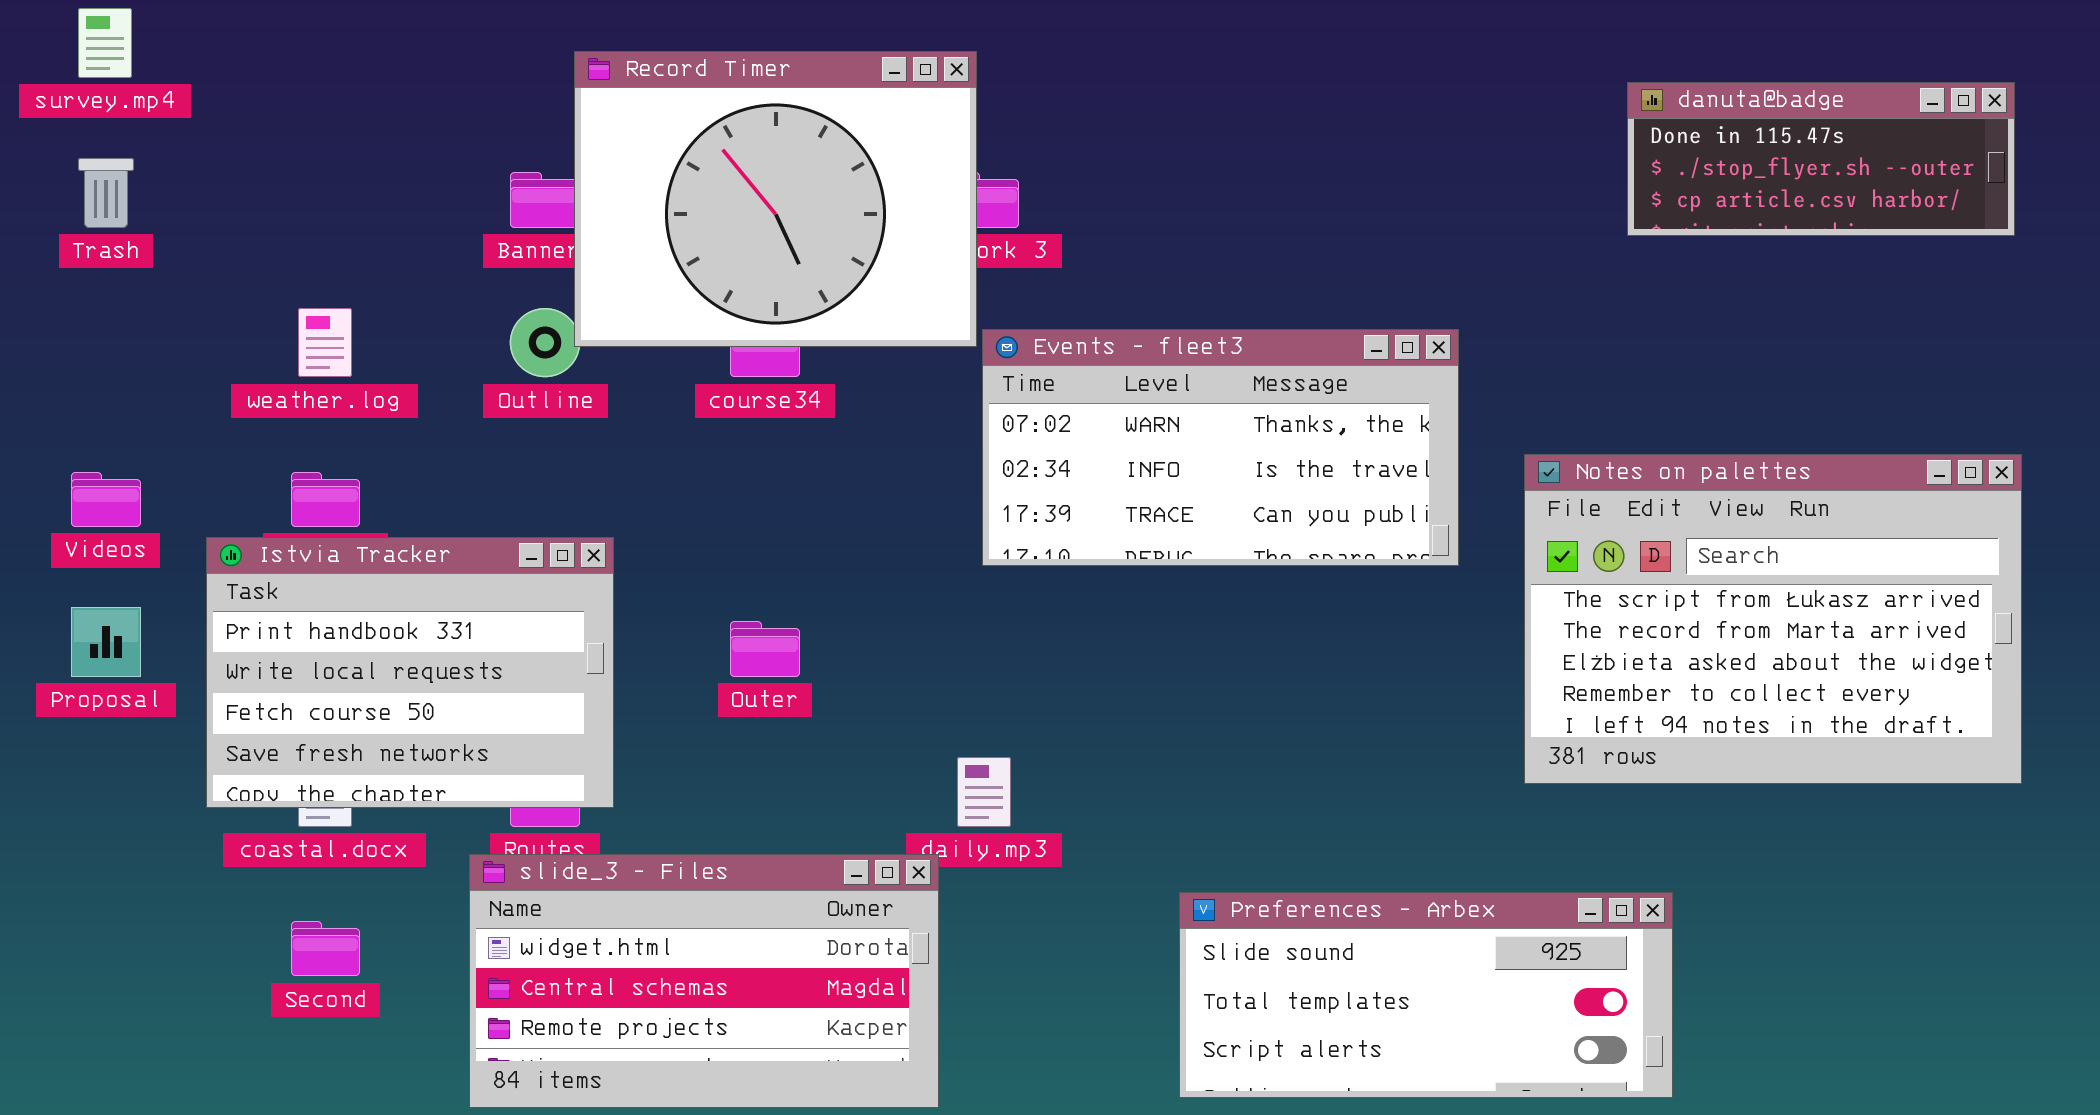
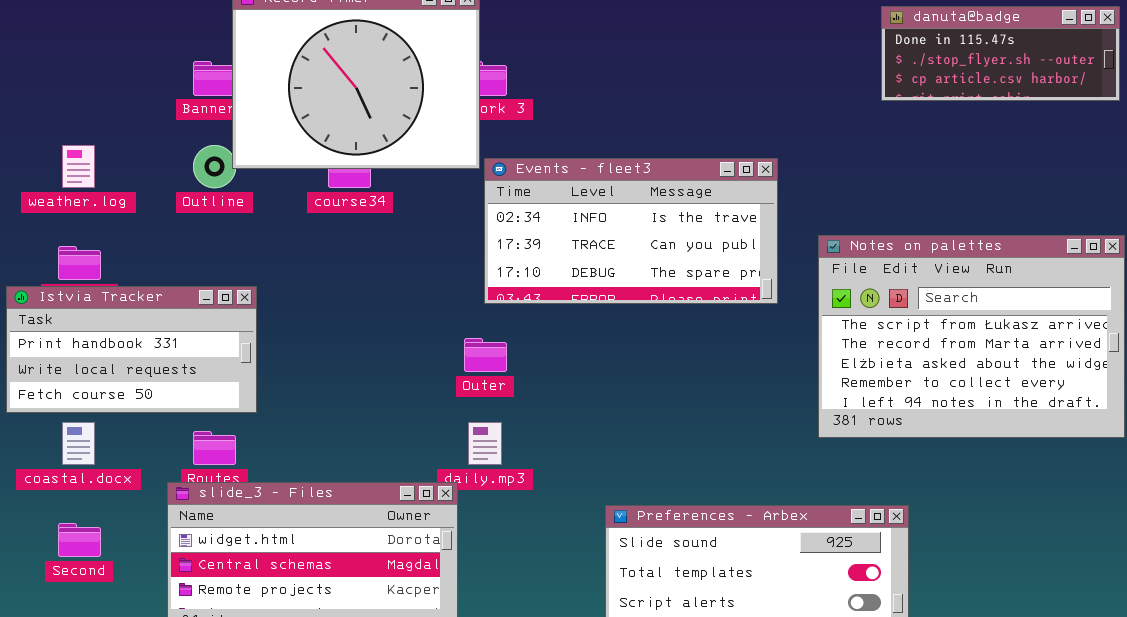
Events - fleet3: [982,329,1459,566] -> [484,158,778,304], scrolled down 1 row
Istvia Tracker: [206,537,614,808] -> [6,286,257,413], resized
Outer: [730,621,800,677] -> [464,338,507,372], moved

